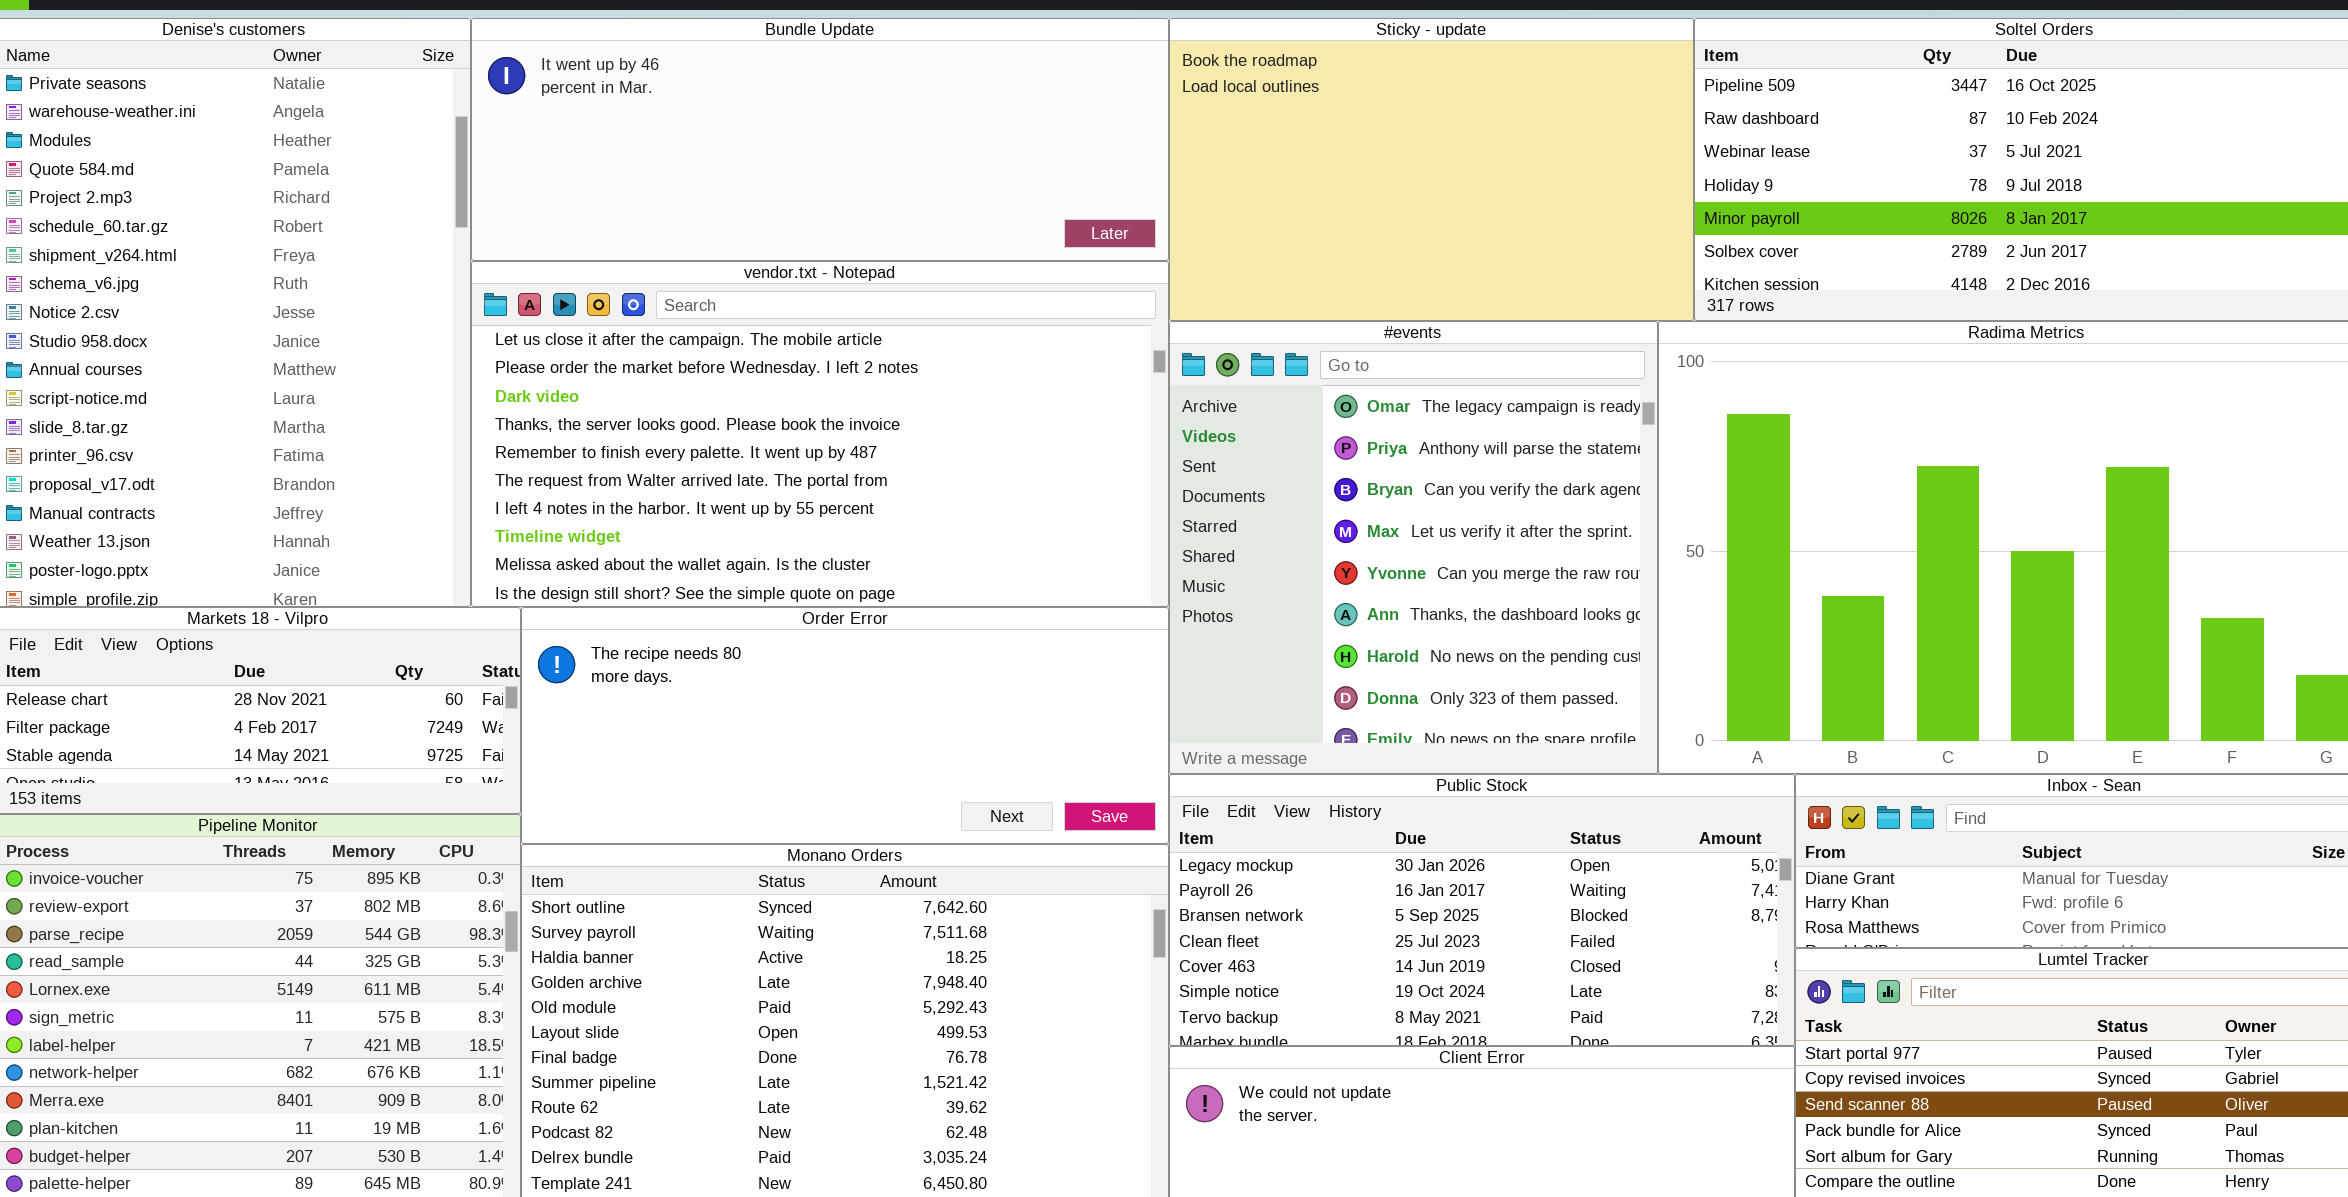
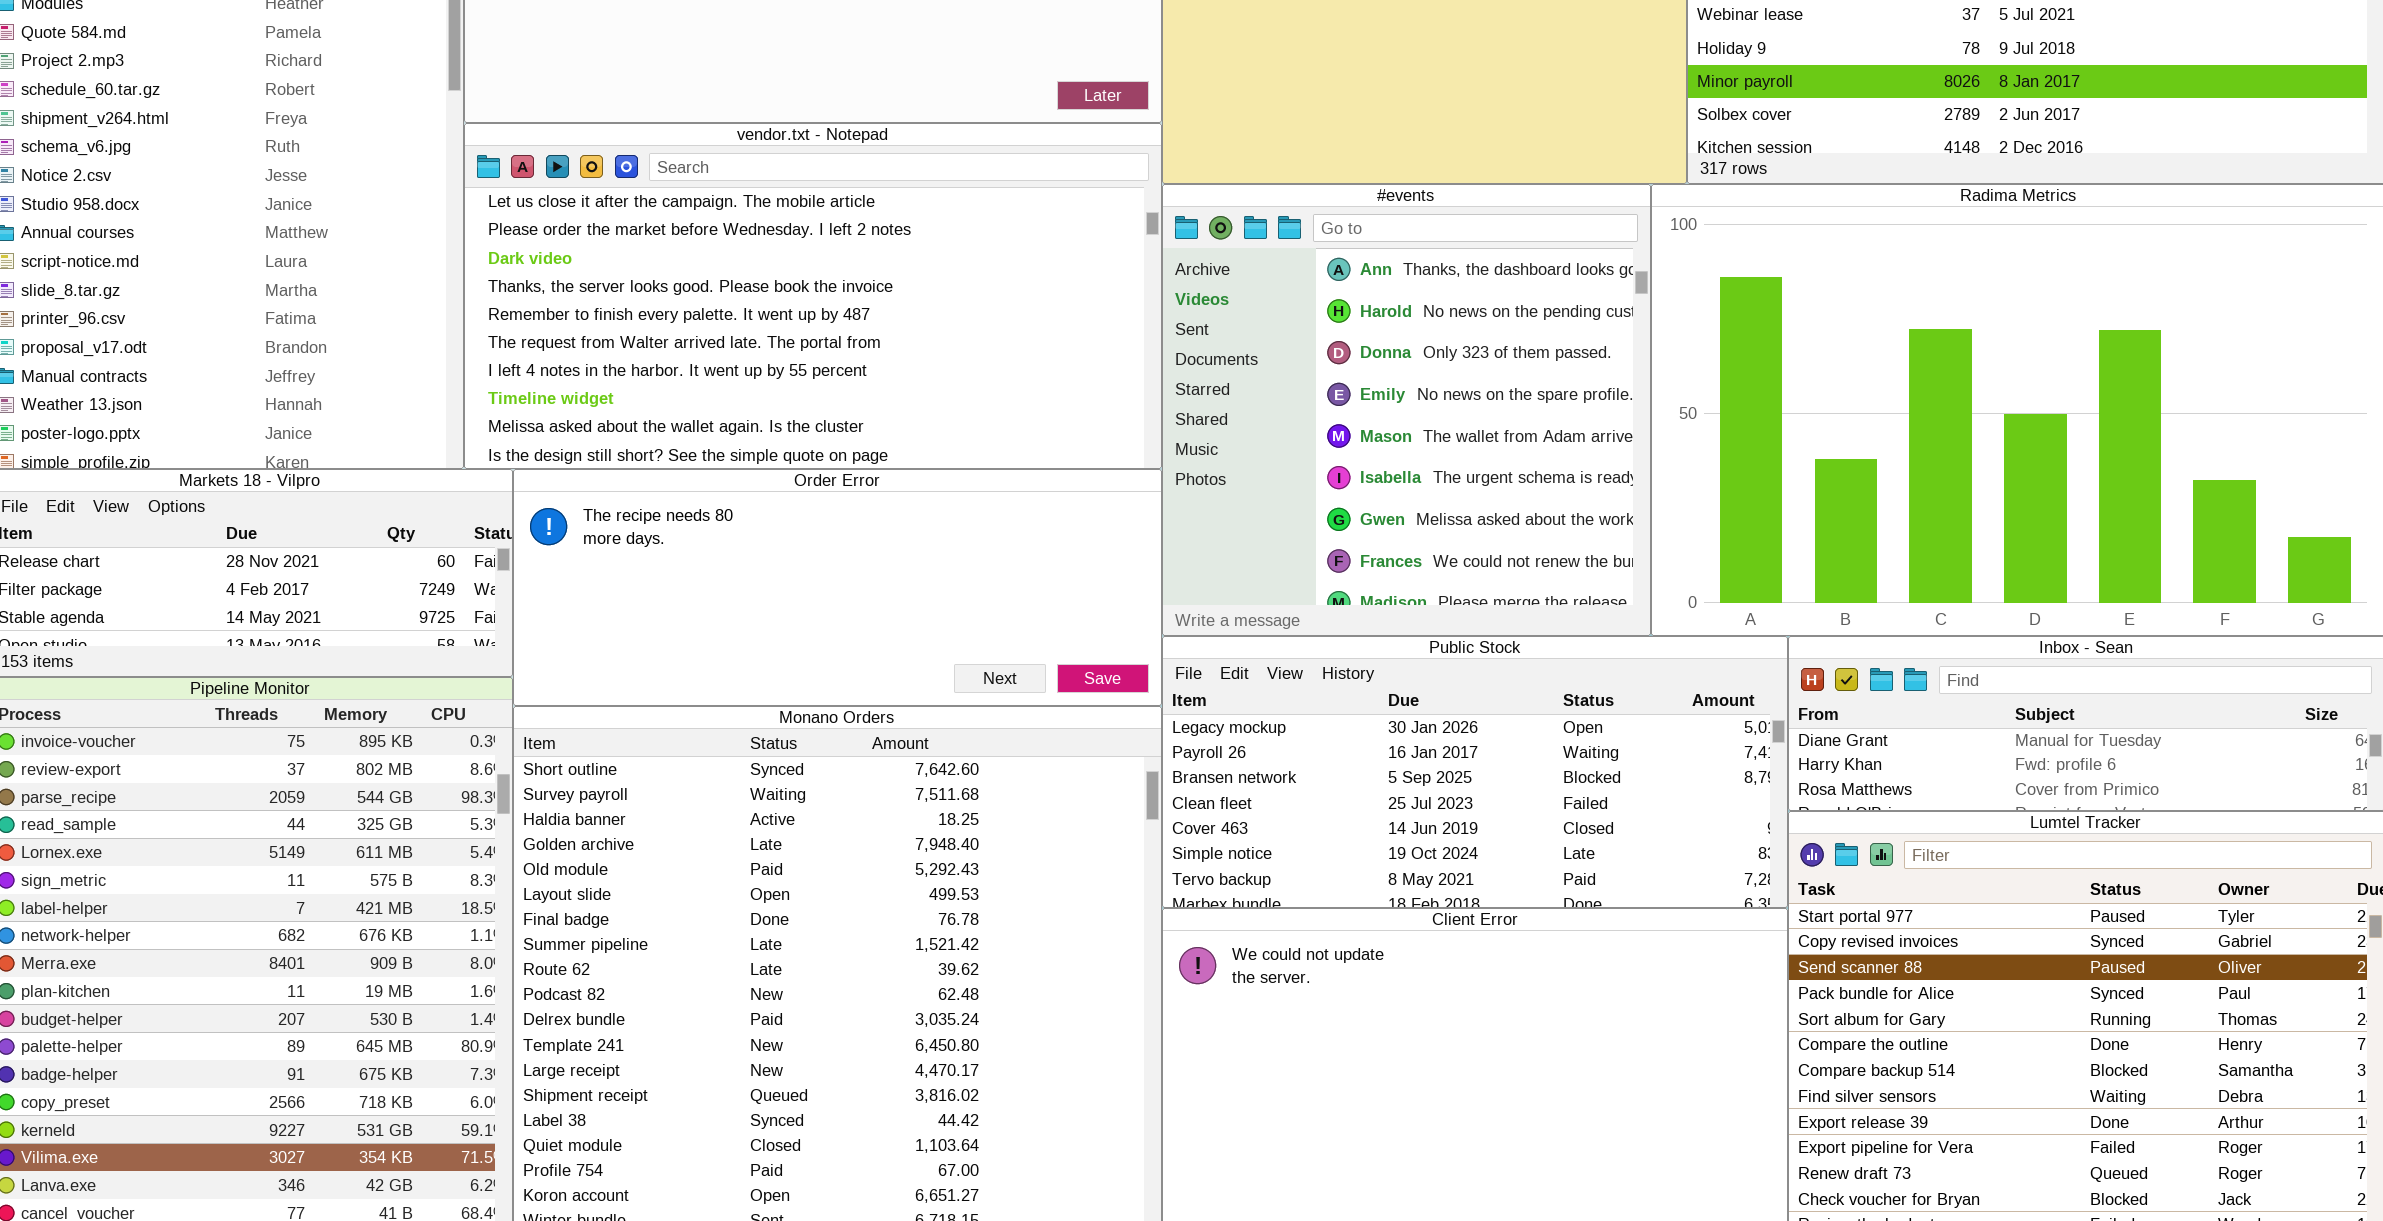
#events: [1169,321,1658,774] -> [1162,184,1651,636], scrolled down 5 rows

